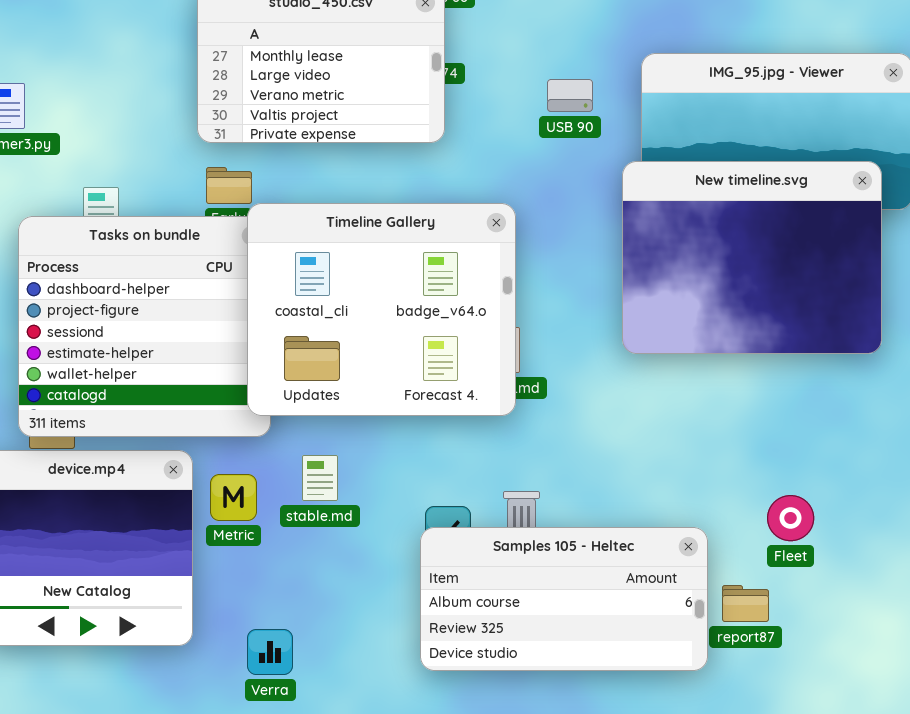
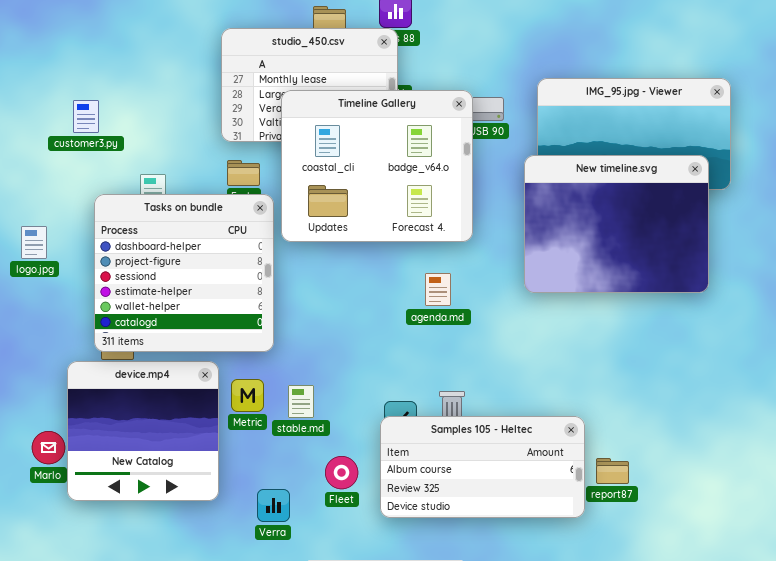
Timeline Gallery: [247,203,516,416] -> [281,90,473,242], moved
stable.md: [302,455,338,501] -> [288,385,314,418], moved
Fleet: [767,495,814,541] -> [325,456,358,489], moved

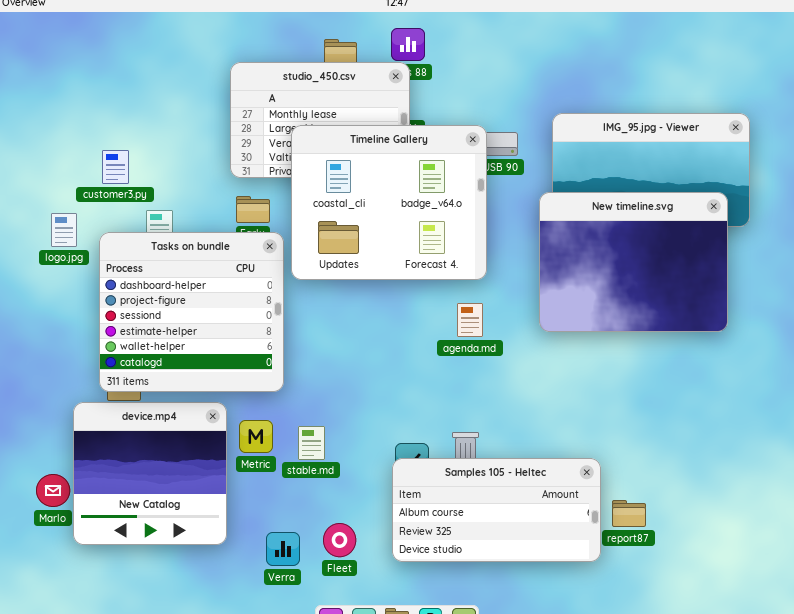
customer3.py: [73,100,99,133] -> [102,150,129,184], moved
logo.jpg: [21,226,47,259] -> [51,213,77,247], moved
agenda.md: [425,273,451,306] -> [457,303,483,337], moved
Fleet: [325,456,358,489] -> [323,523,356,557], moved

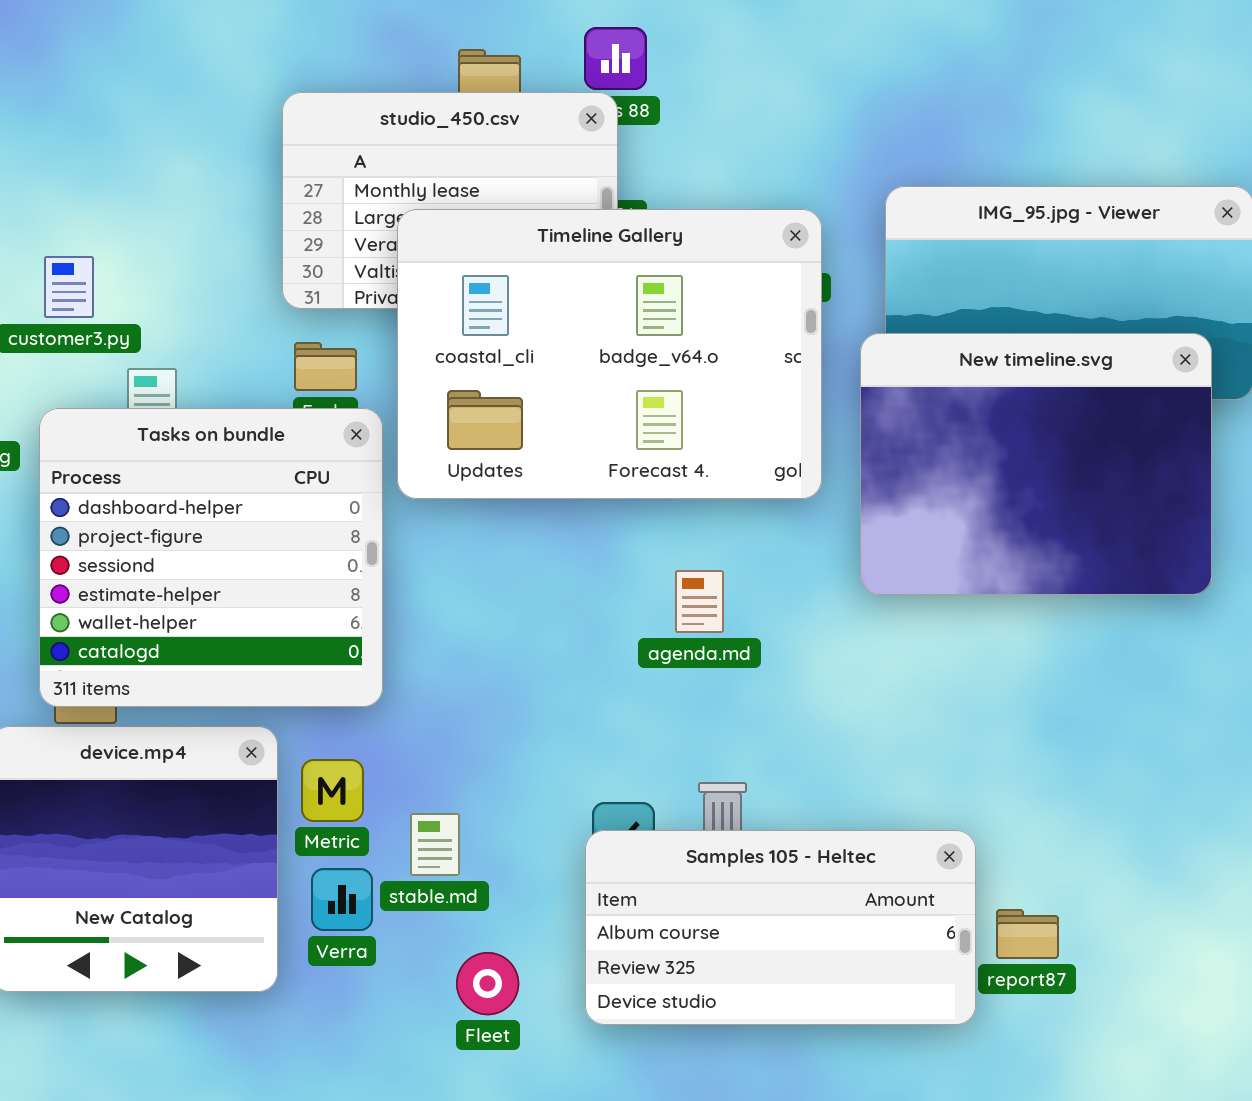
Timeline Gallery: [291,125,487,280] -> [397,209,822,499], resized
agenda.md: [457,303,483,337] -> [675,570,724,633], moved
stable.md: [298,426,325,460] -> [410,813,460,876], moved
Verra: [266,532,300,566] -> [311,868,373,931], moved

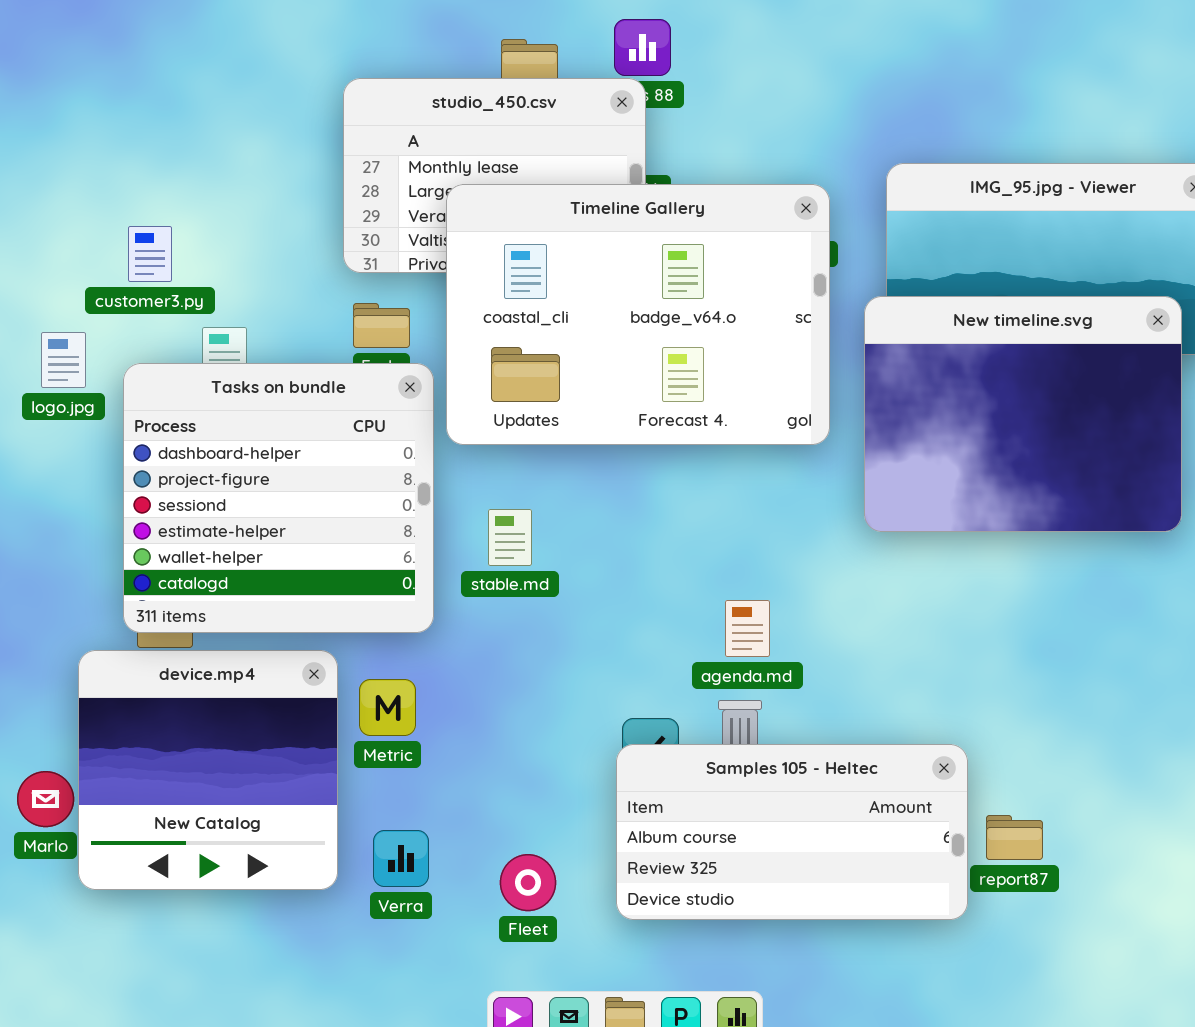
agenda.md: [675,570,724,633] -> [725,600,770,657], moved
stable.md: [410,813,460,876] -> [488,509,532,566], moved
Verra: [311,868,373,931] -> [373,830,429,887], moved

